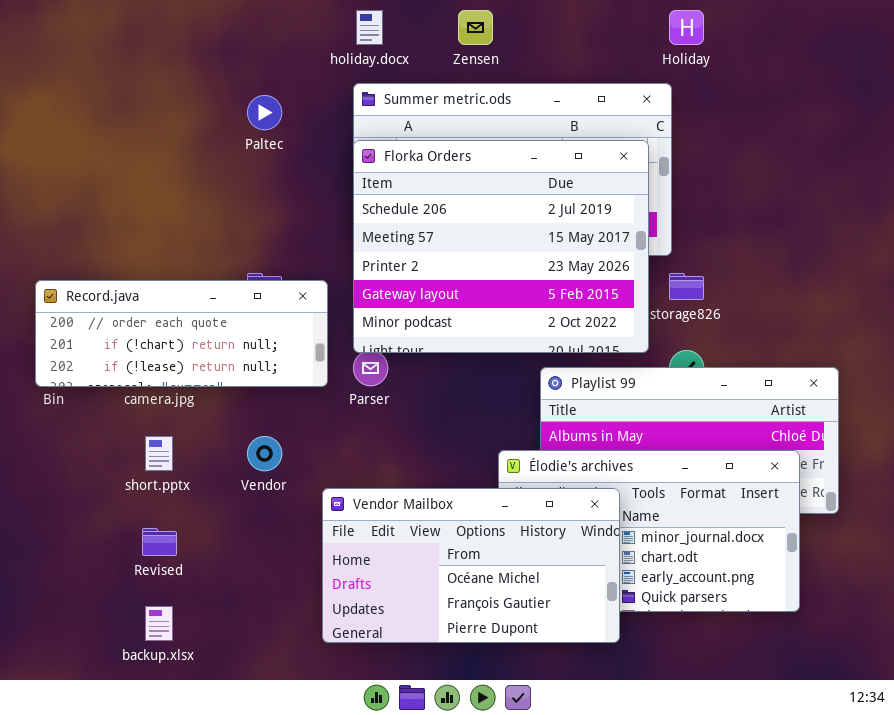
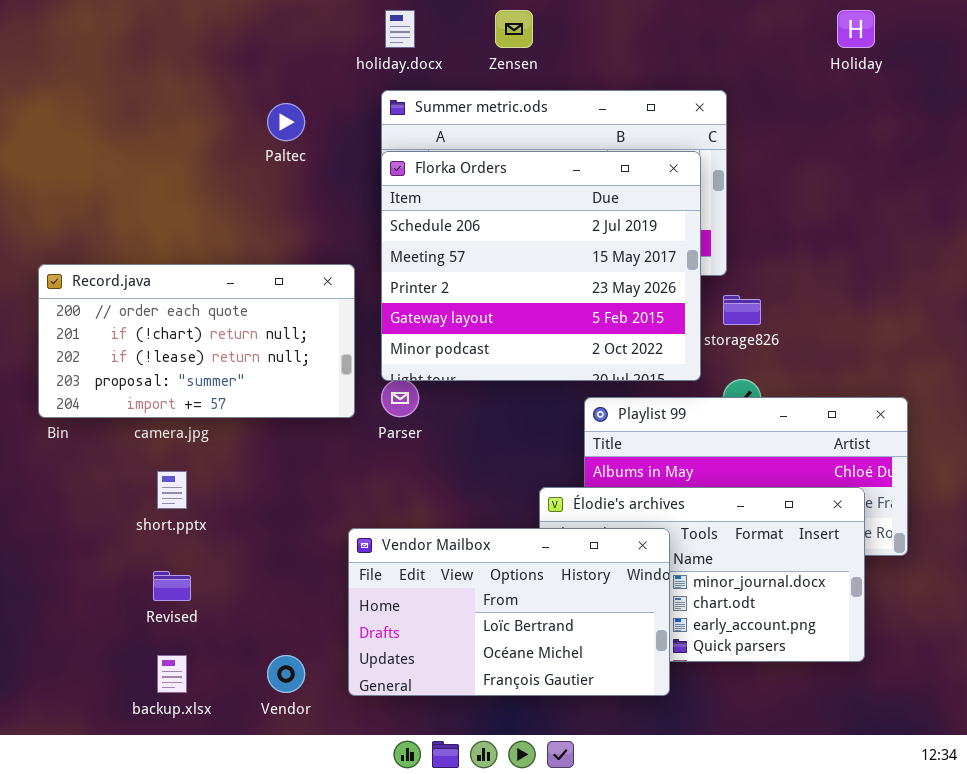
Holiday: [669,10,704,45] -> [837,10,875,48], moved
Record.java: [35,280,328,387] -> [38,264,355,418], resized
Vendor: [247,436,282,471] -> [267,655,305,693], moved
Vendor Mailbox: [322,488,620,643] -> [348,528,670,696], scrolled up 1 row

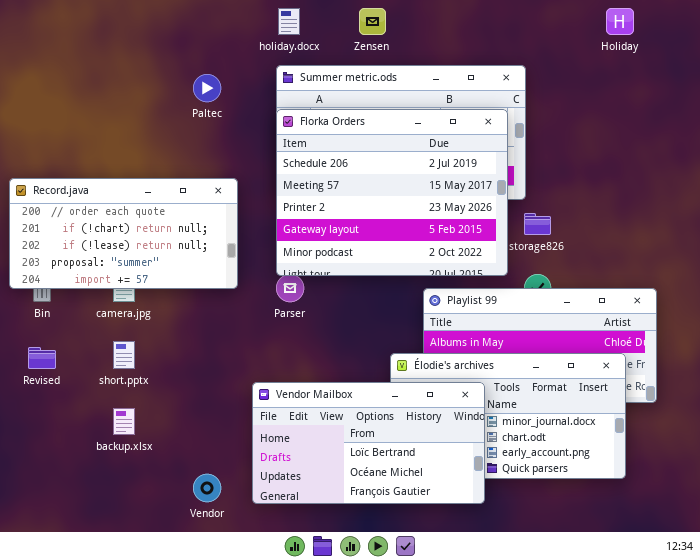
Record.java: [38,264,355,418] -> [9,178,238,289], moved
Revised: [153,571,191,601] -> [28,347,56,369], moved
backup.xlsx: [157,655,187,693] -> [113,408,135,435], moved

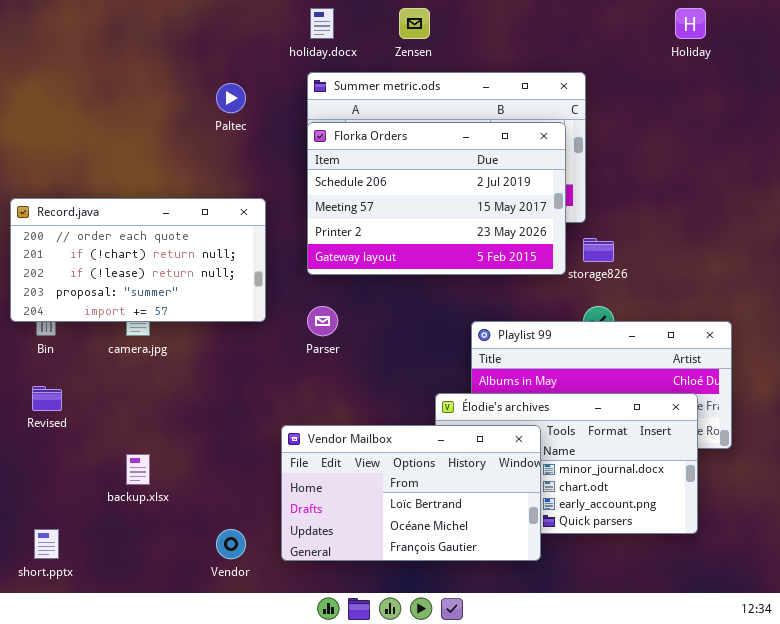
Florka Orders: [276,109,508,276] -> [307,122,566,275], resized
short.pptx: [113,341,135,369] -> [34,529,59,559], moved

